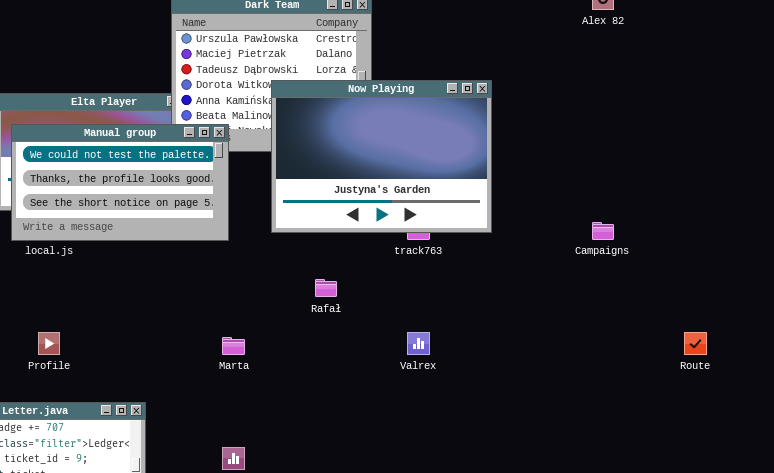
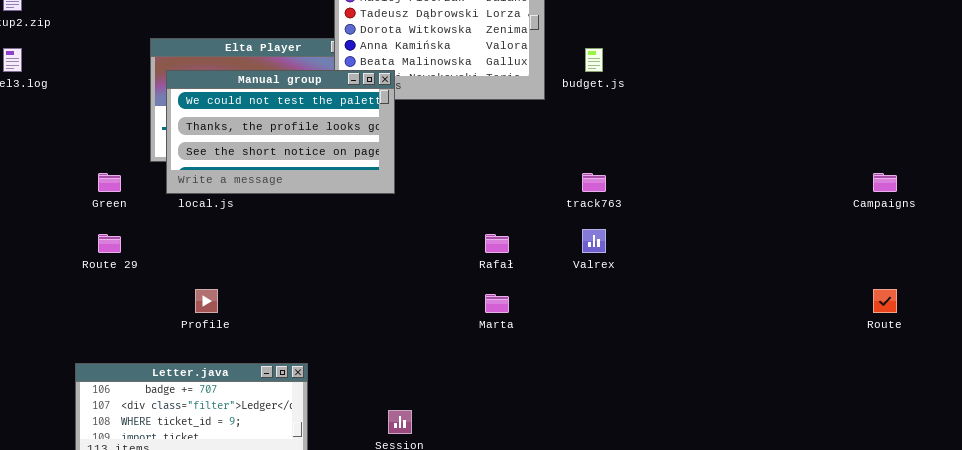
Now Playing: [271,80,492,233] -> none, closed
Campaigns: [592,222,614,240] -> [873,173,897,192], moved
Valrex: [407,332,430,355] -> [582,229,606,253], moved
Marta: [222,337,245,355] -> [485,294,509,313], moved

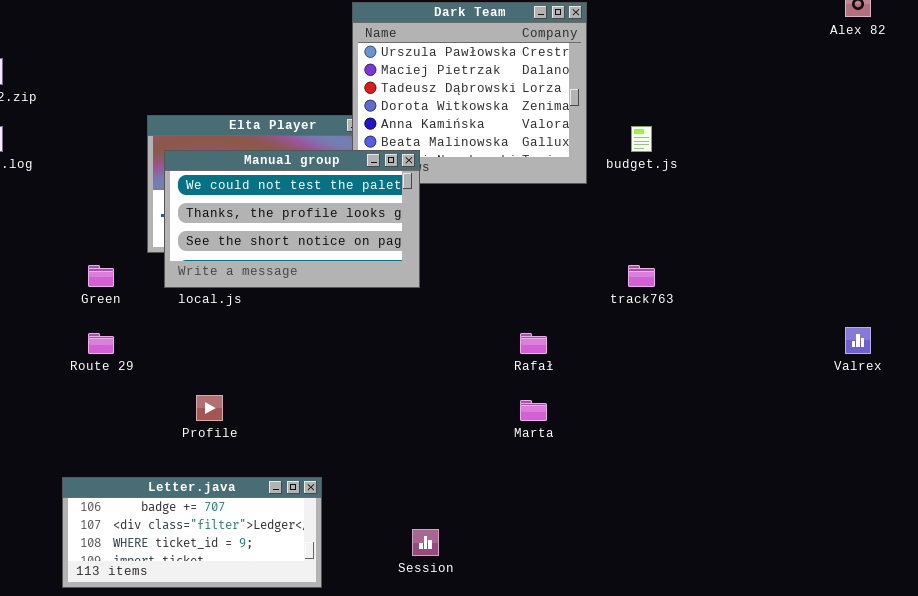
Valrex: [582,229,606,253] -> [845,327,871,354], moved

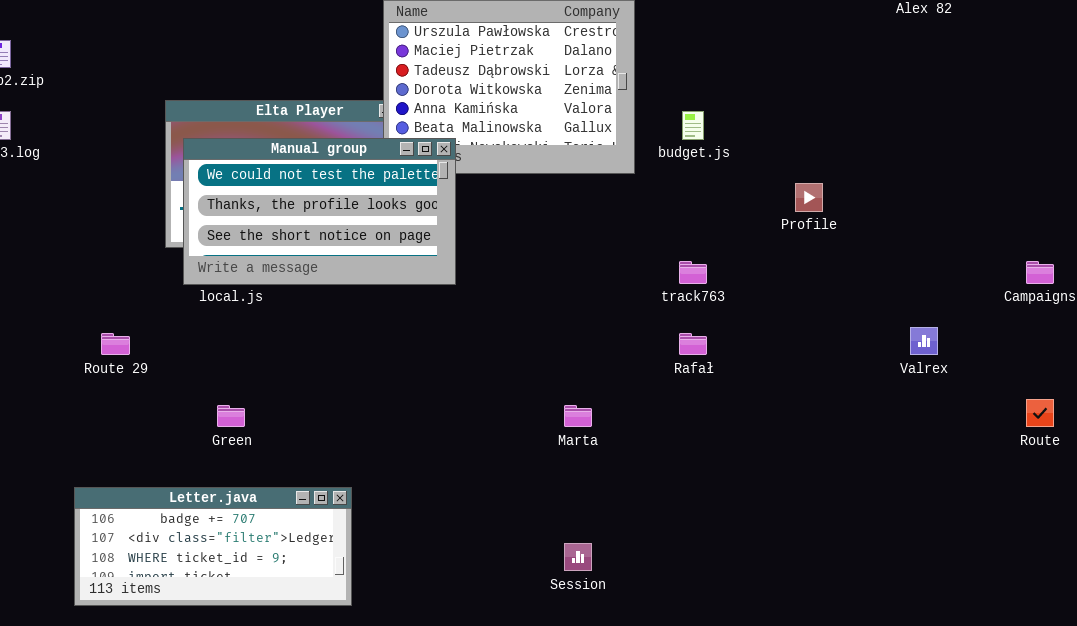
Green: [88,265,114,287] -> [217,405,245,427], moved
Rafał: [520,333,547,354] -> [679,333,707,355], moved
Profile: [196,395,223,421] -> [795,183,823,212], moved
Session: [412,529,439,556] -> [564,543,592,571], moved

